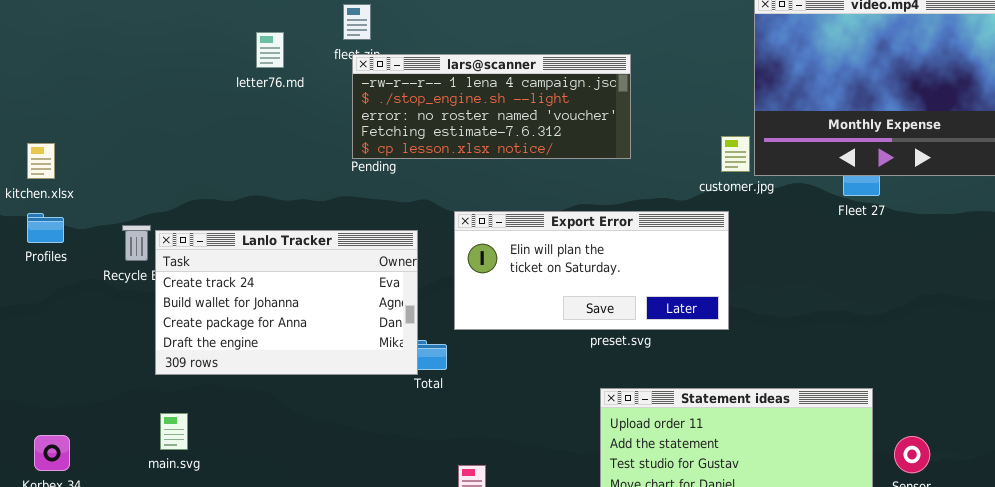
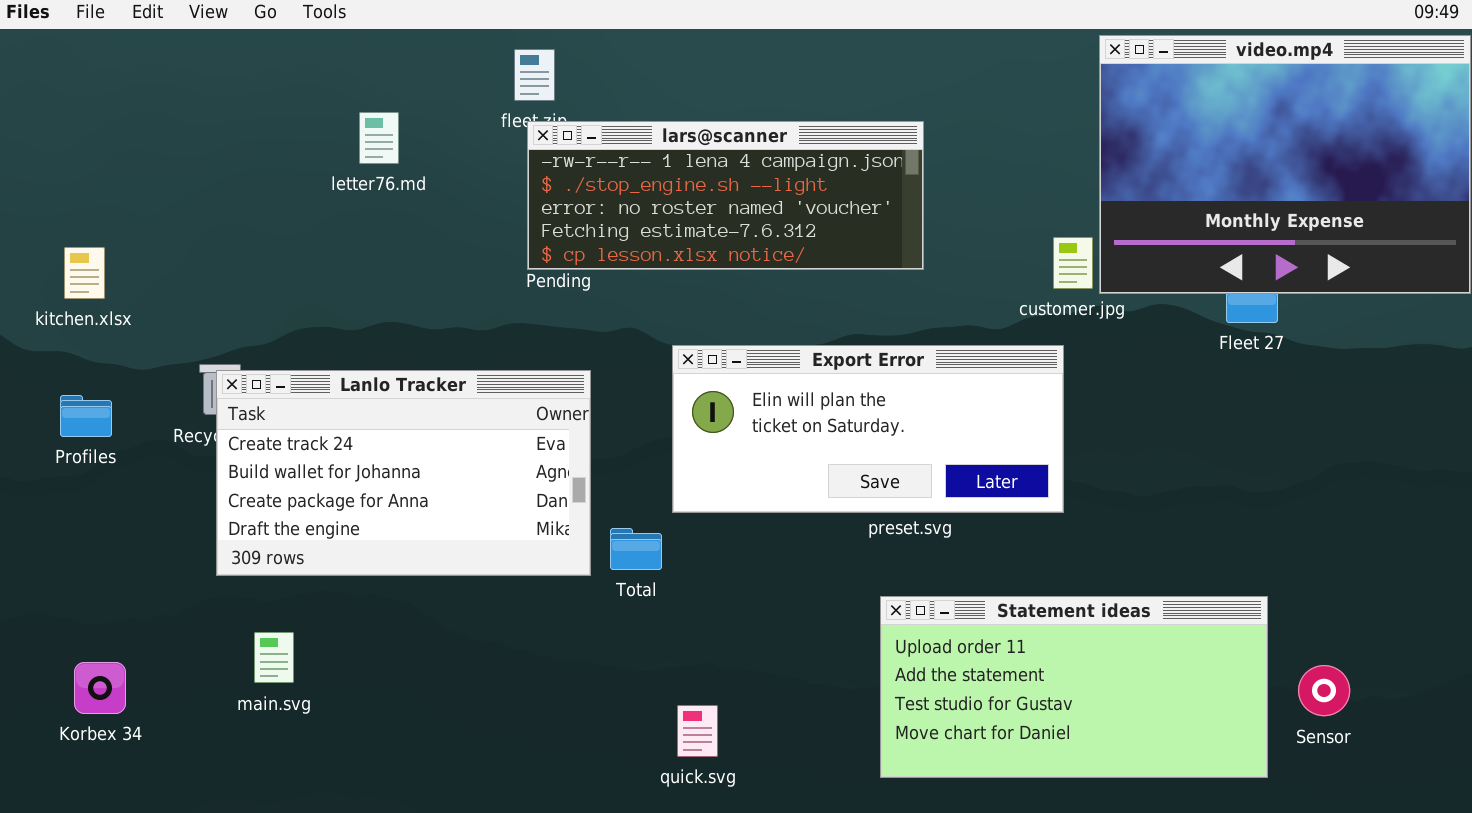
letter76.md: [256,32,284,68] -> [359,112,399,164], moved
Profiles: [27,213,64,243] -> [60,395,112,437], moved
Lanlo Tracker: [155,230,418,375] -> [216,370,591,576], moved

